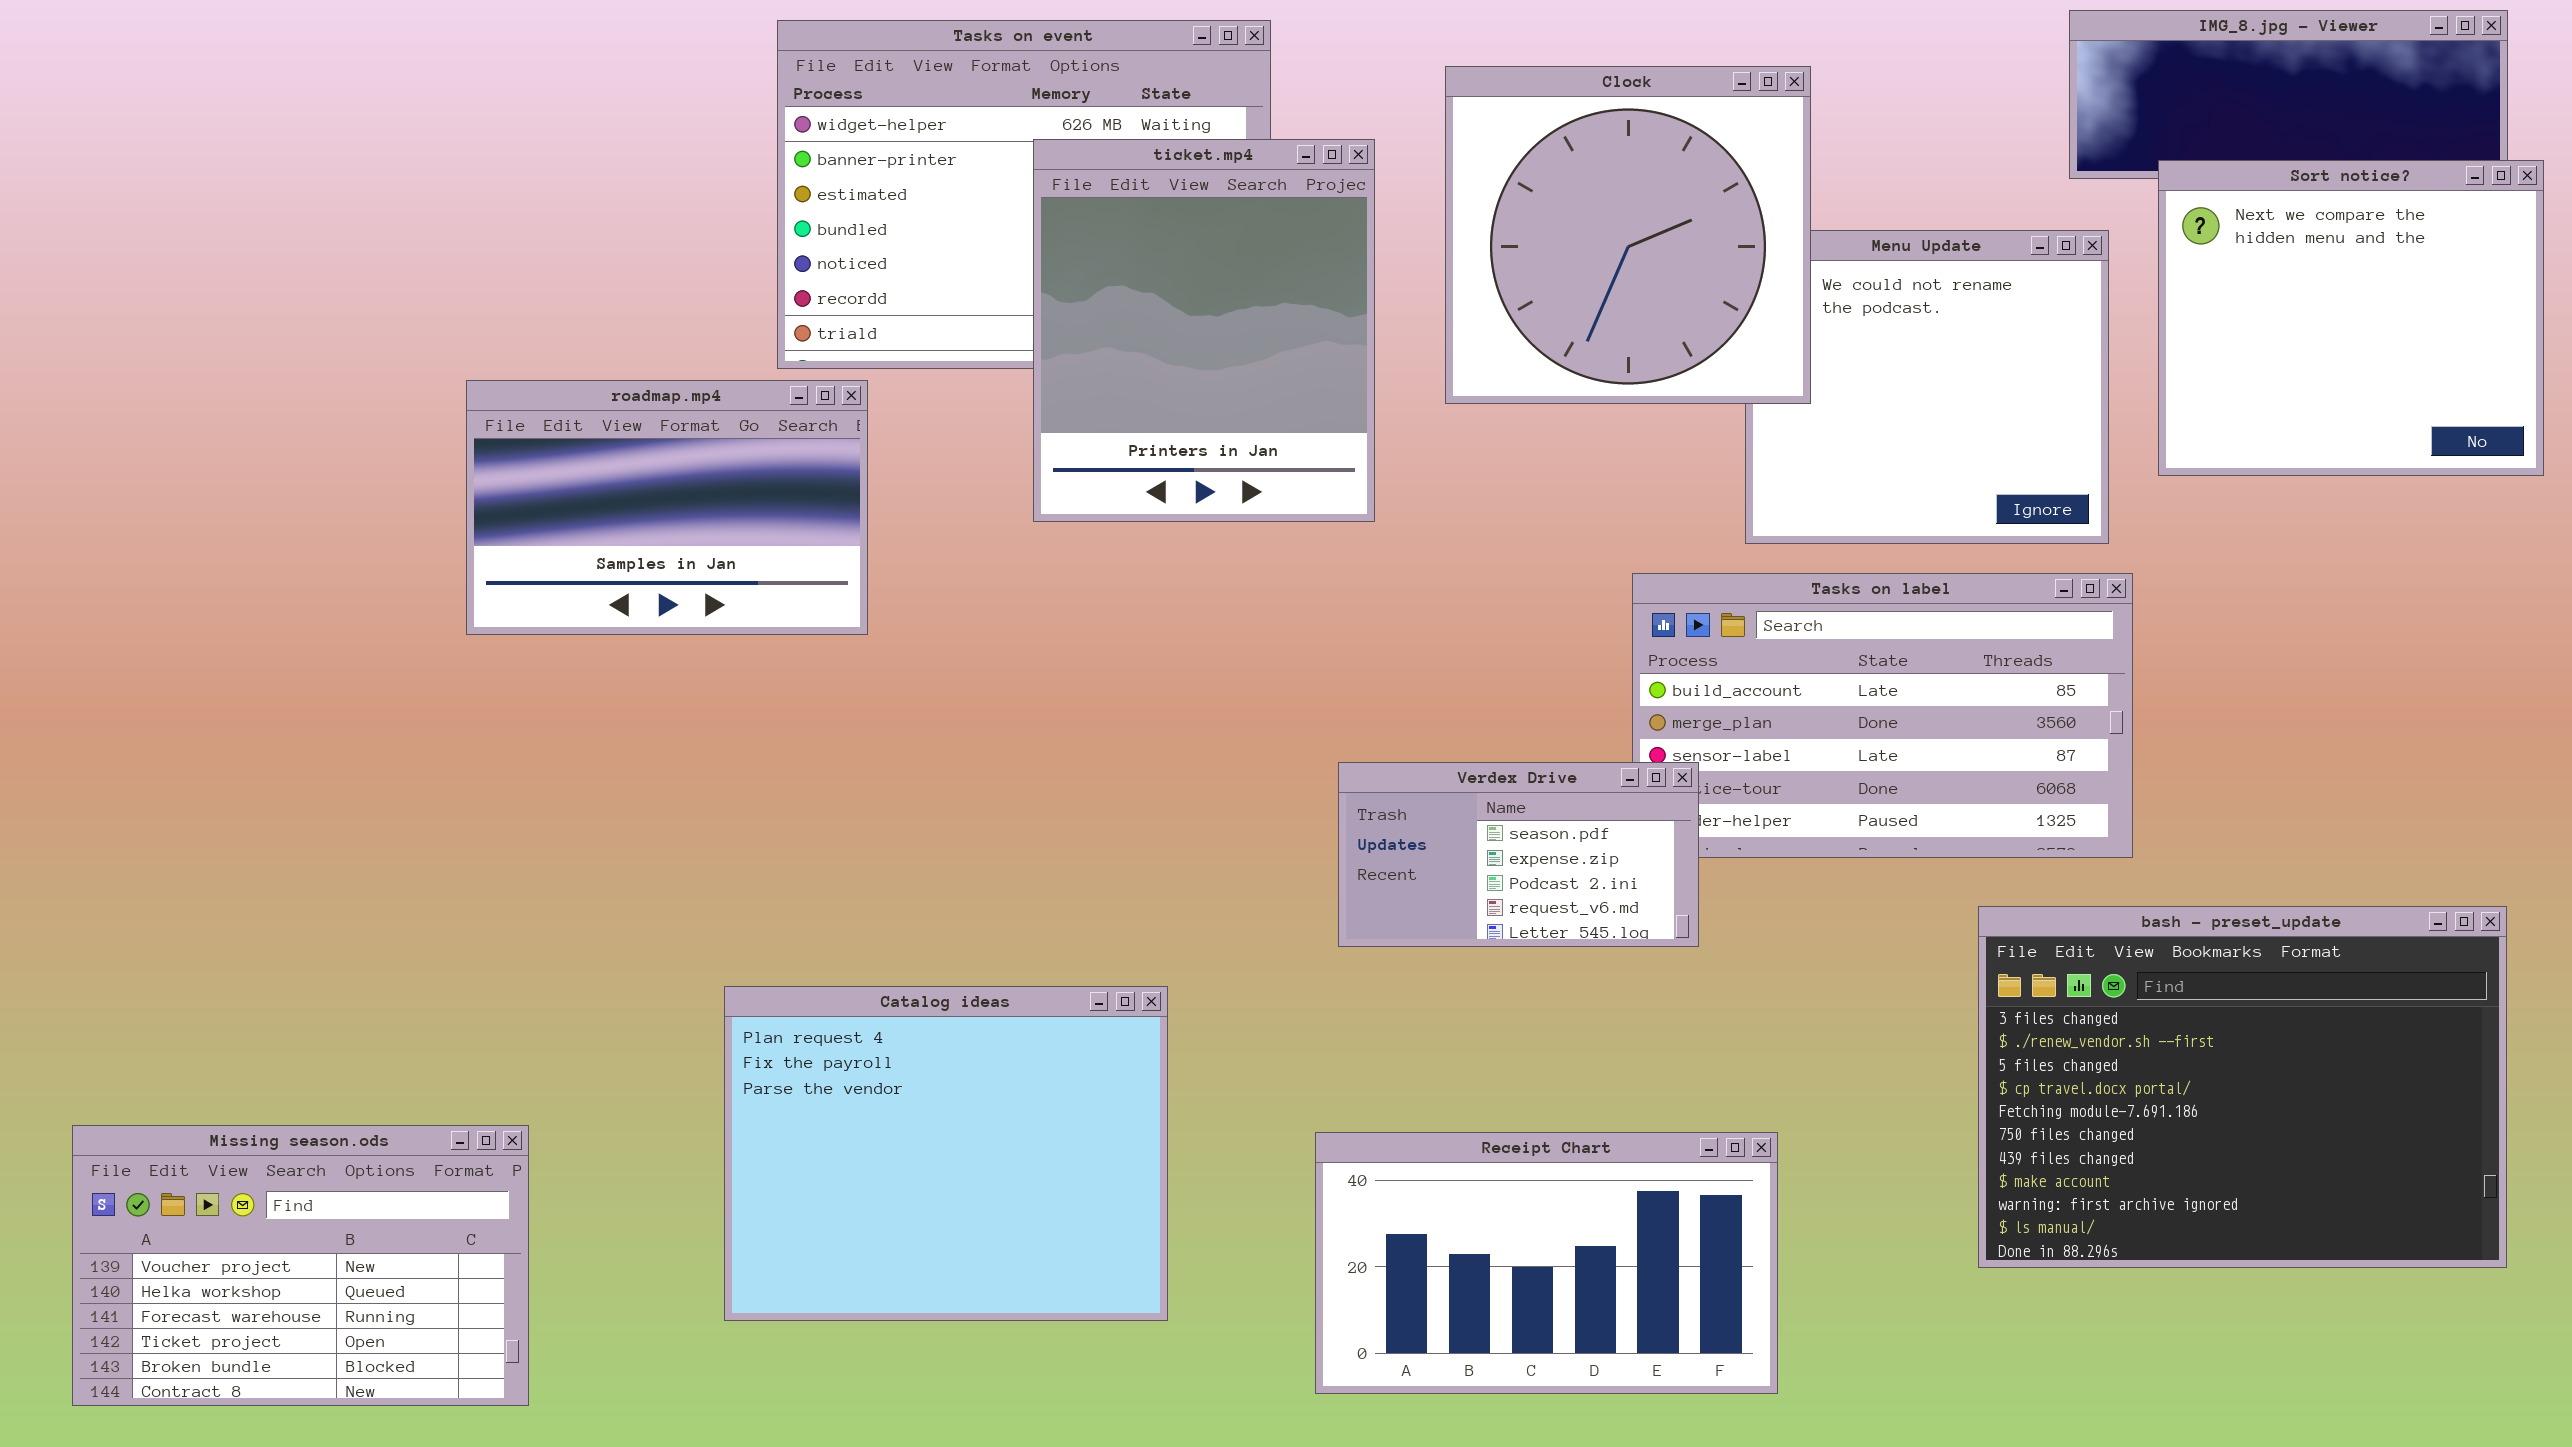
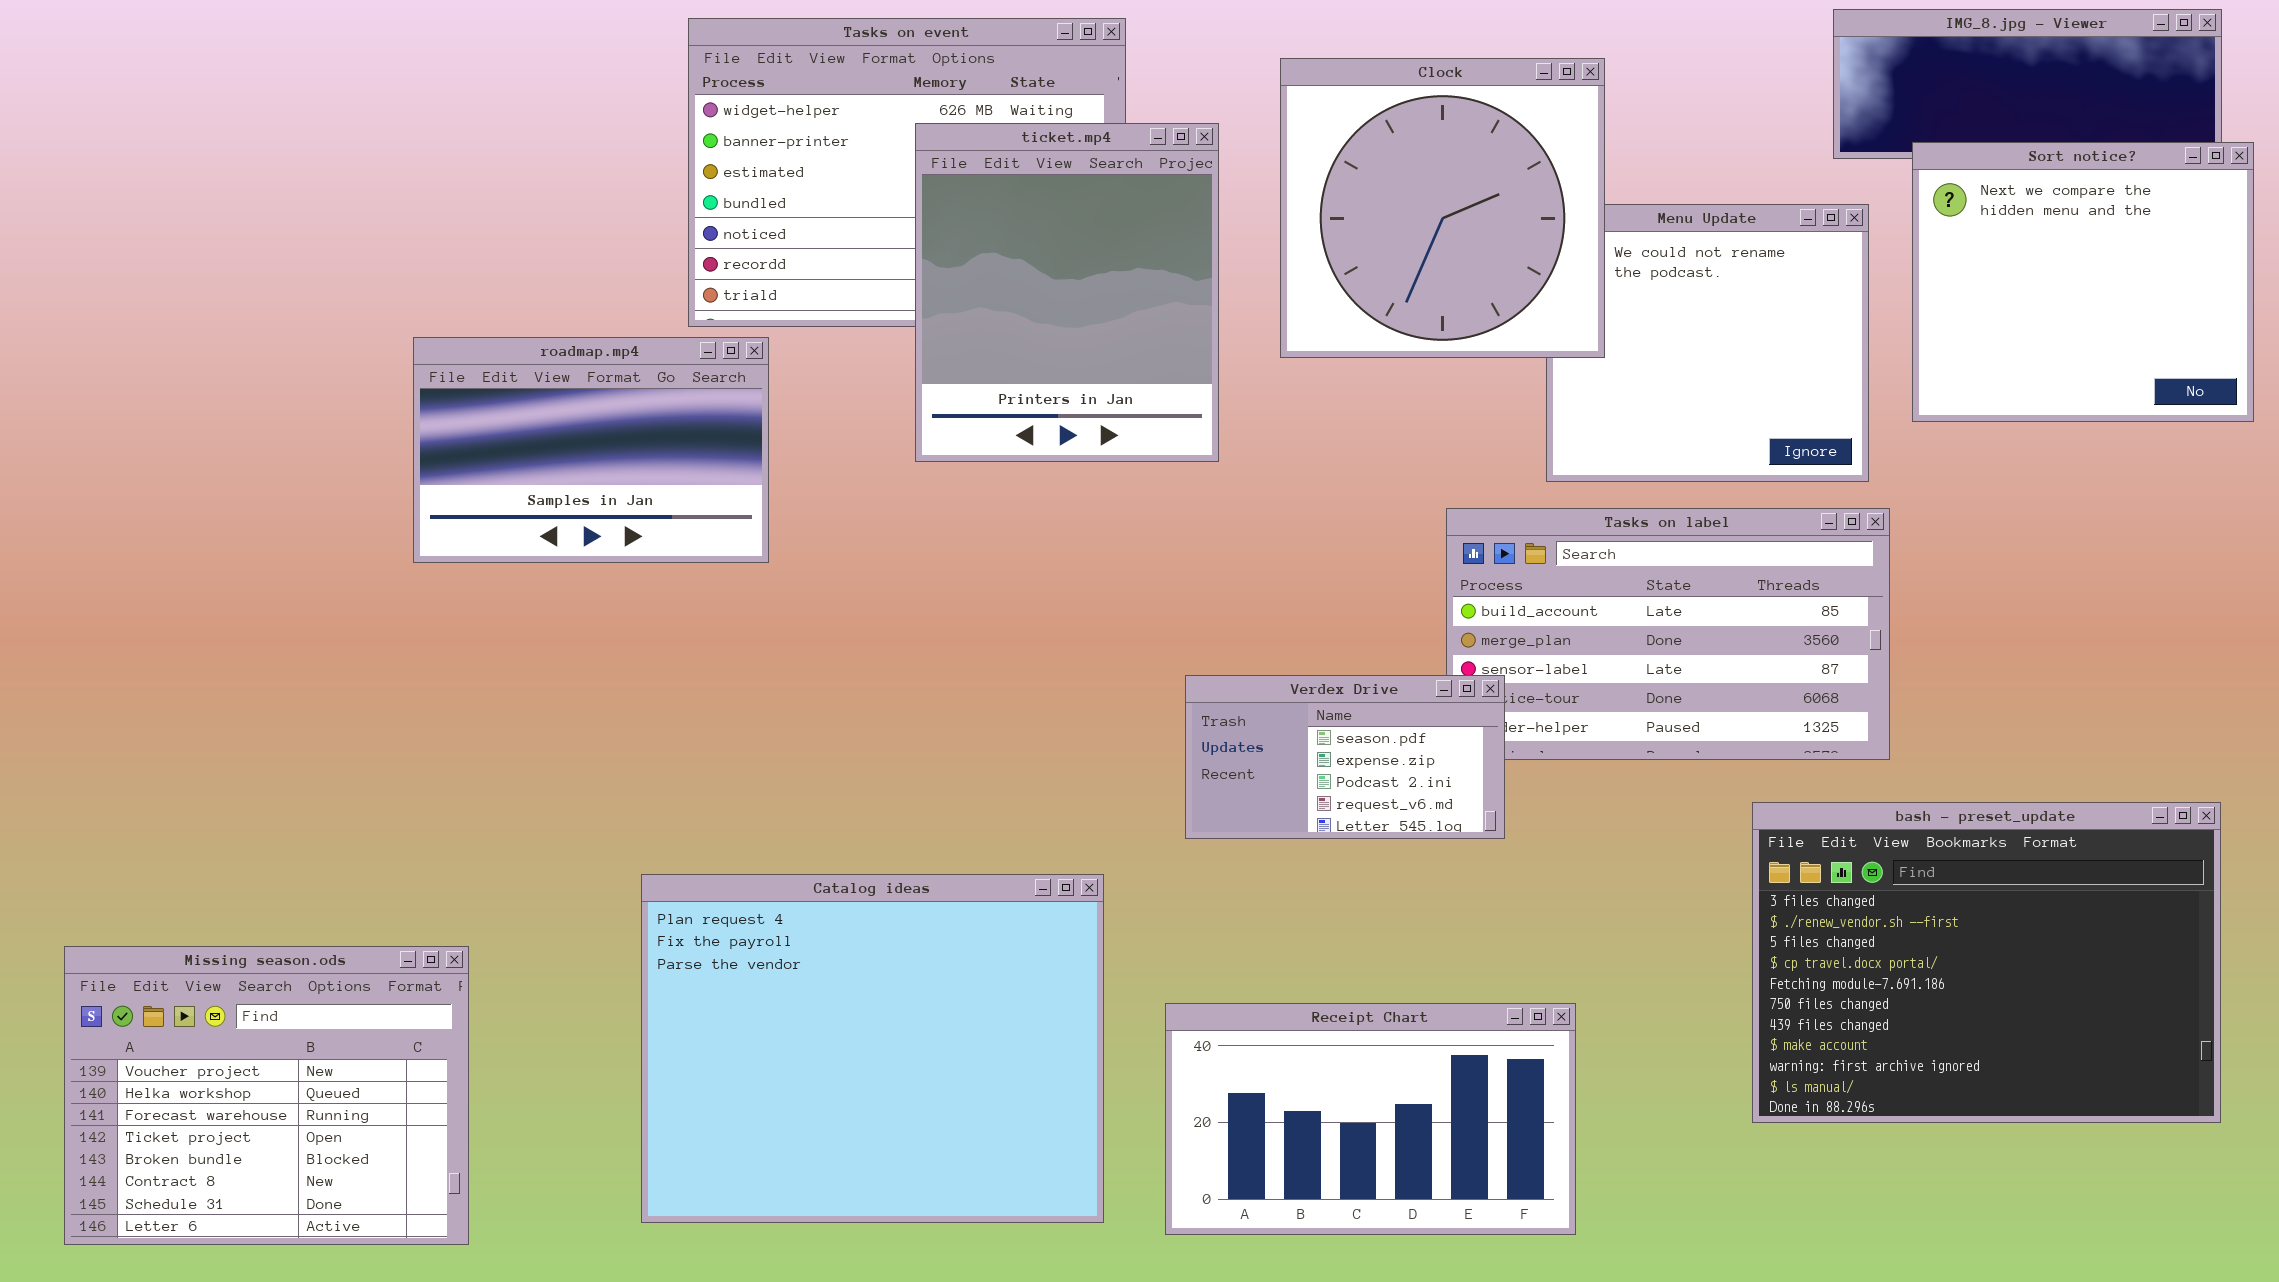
Catalog ideas: [724,986,1168,1321] -> [641,874,1104,1223], resized
Missing season.ods: [72,1125,529,1406] -> [64,946,469,1245], resized

